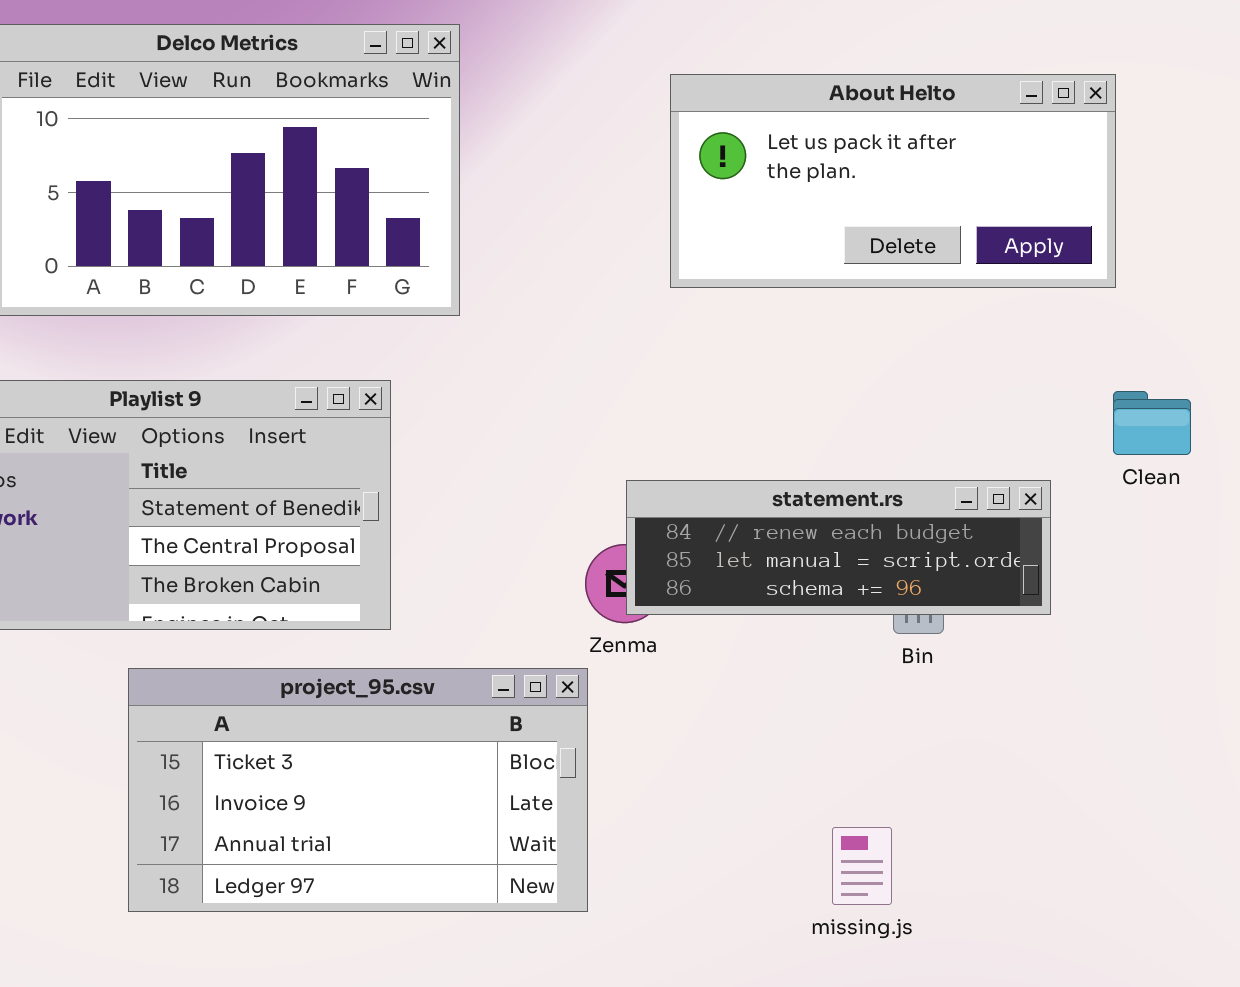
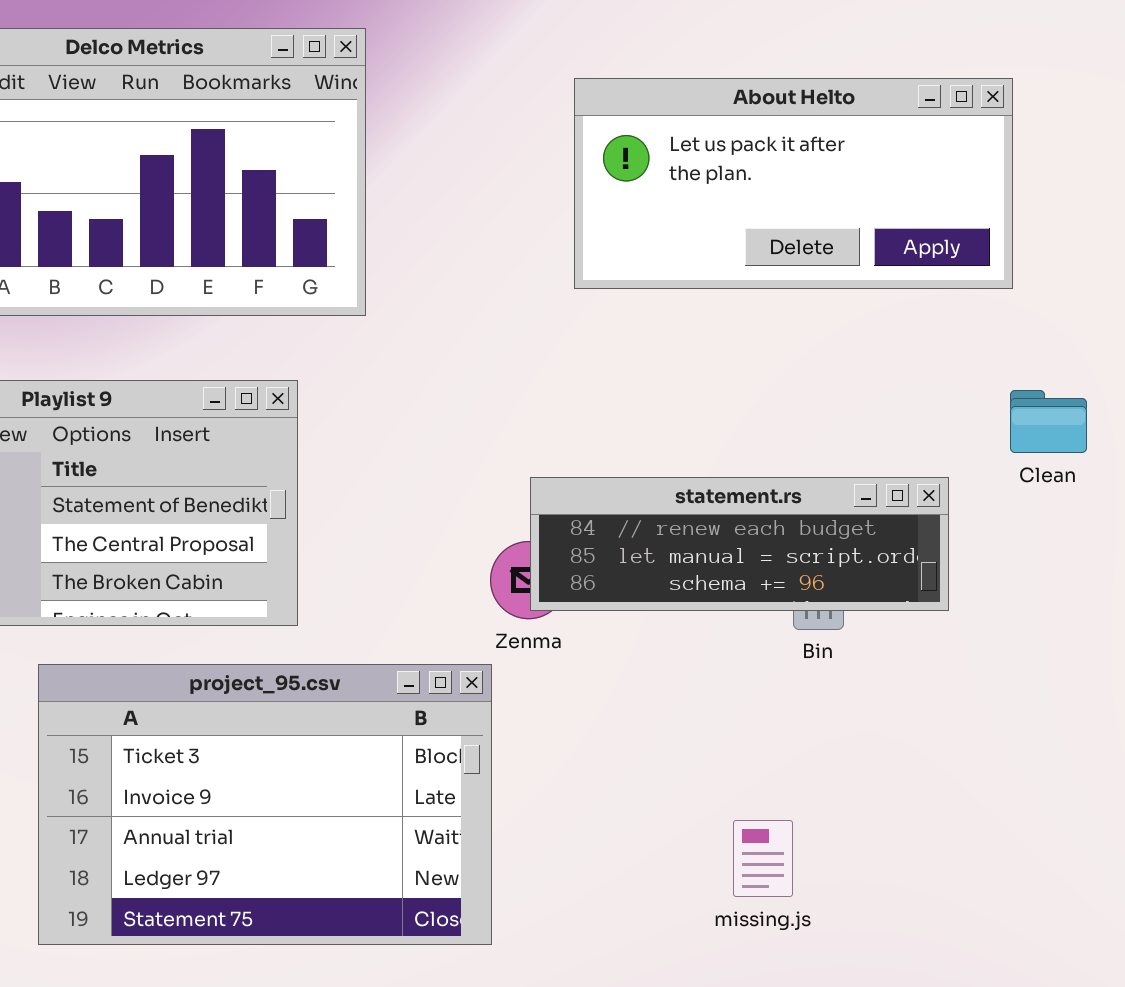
project_95.csv: [128,668,588,912] -> [38,664,492,945], resized

